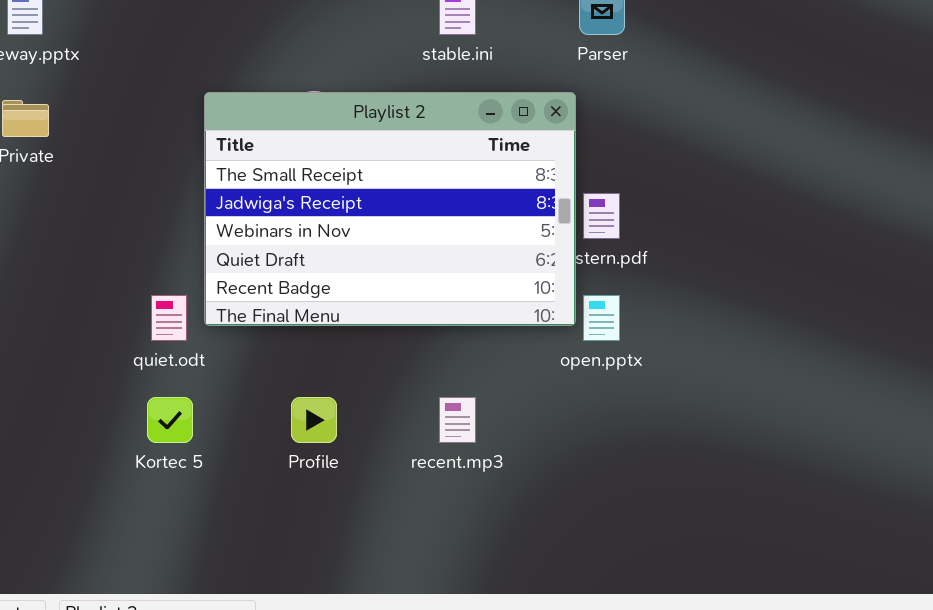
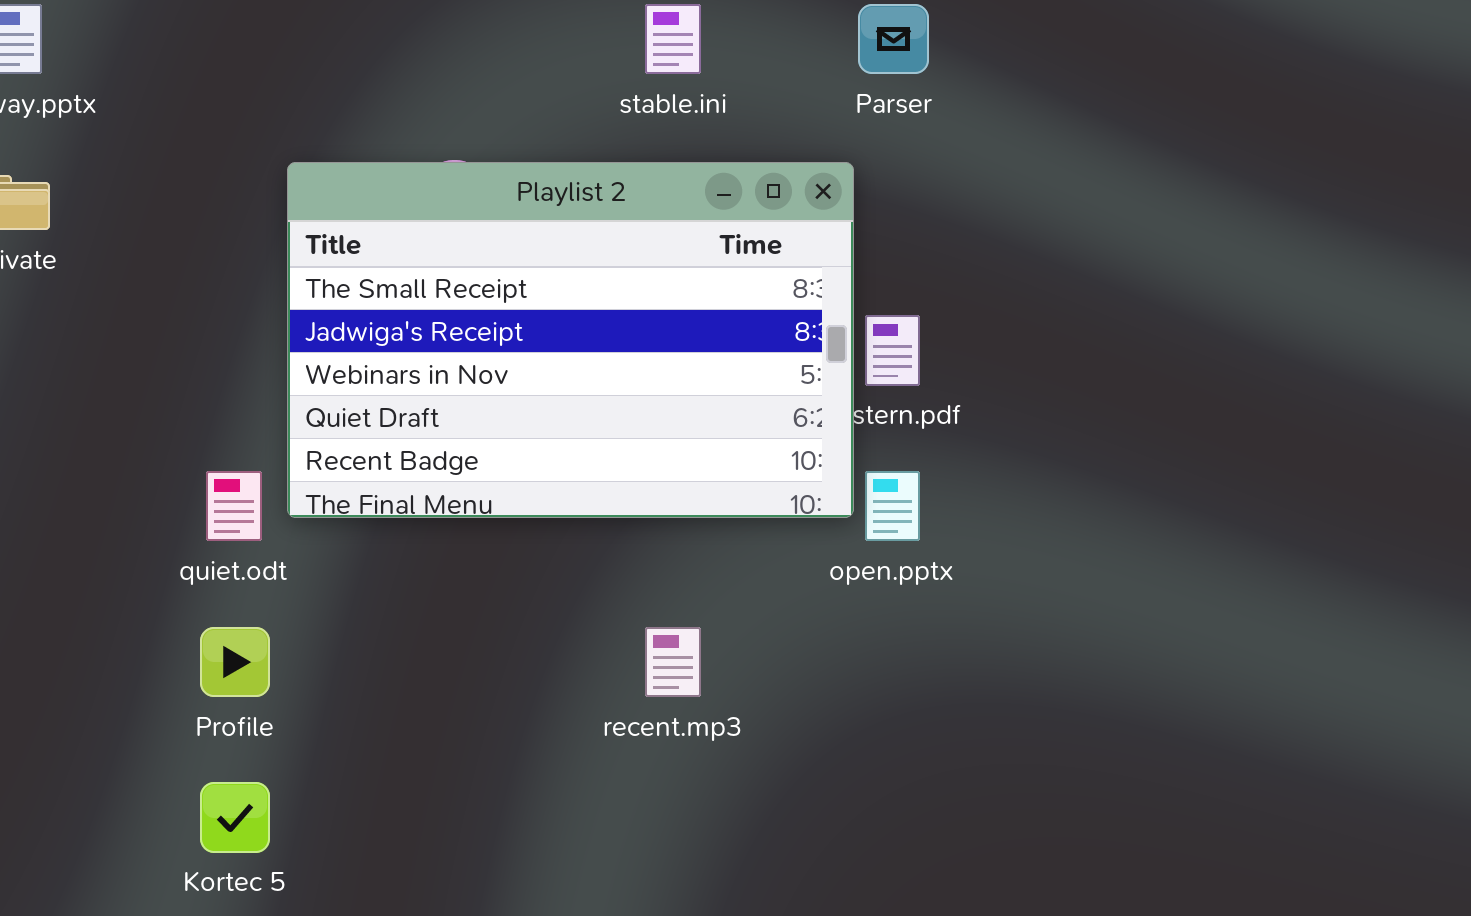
Kortec 5: [147,397,193,443] -> [200,782,270,853], moved
Profile: [291,397,337,443] -> [200,627,270,697], moved

